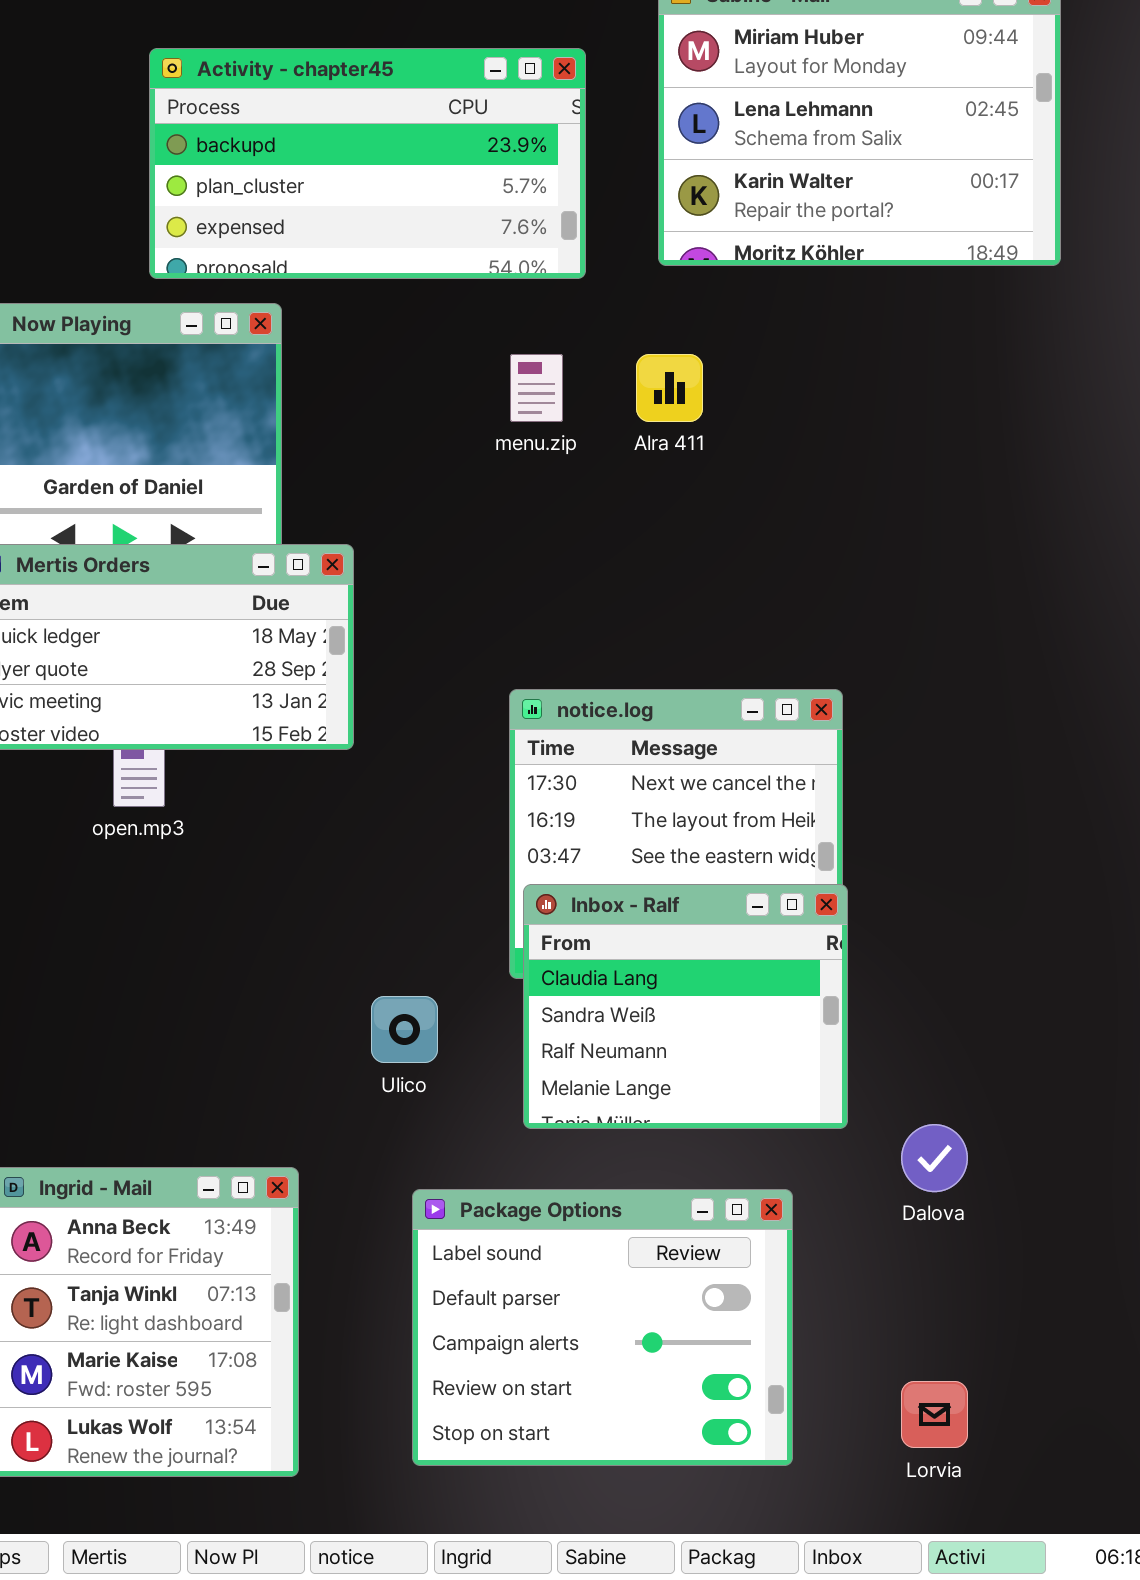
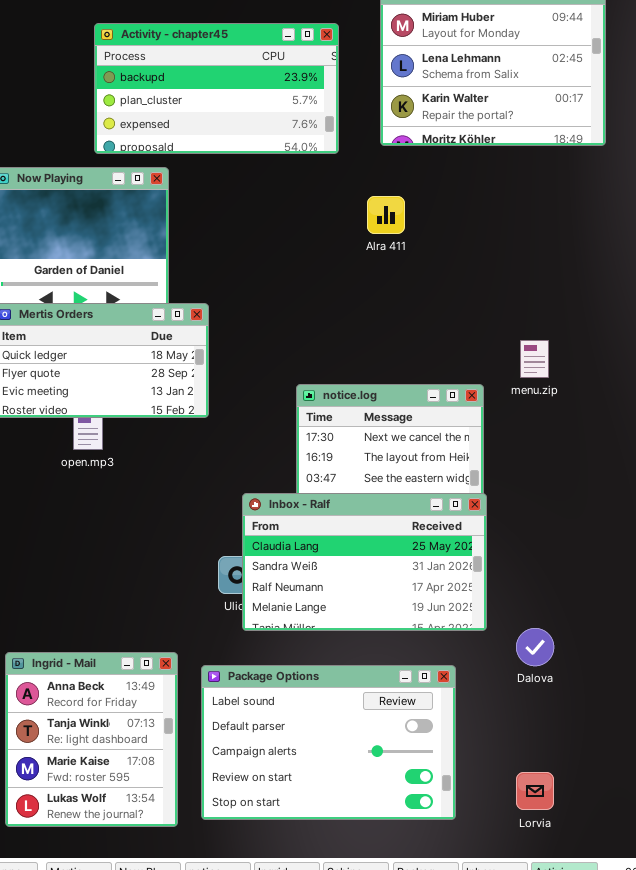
menu.zip: [510,354,563,422] -> [520,340,549,378], moved
Inbox - Ralf: [523,884,848,1129] -> [242,493,487,631], resized
Package Options: [412,1189,793,1466] -> [201,665,456,820], resized

